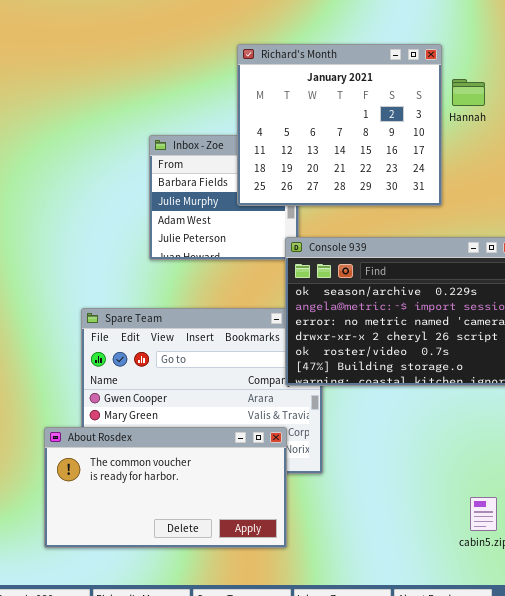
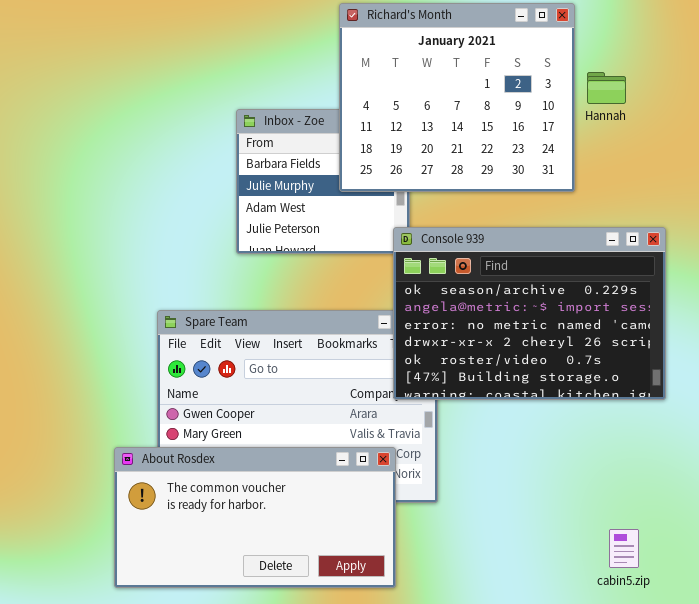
Hannah: [452,79,485,106] -> [587,72,626,104], moved

